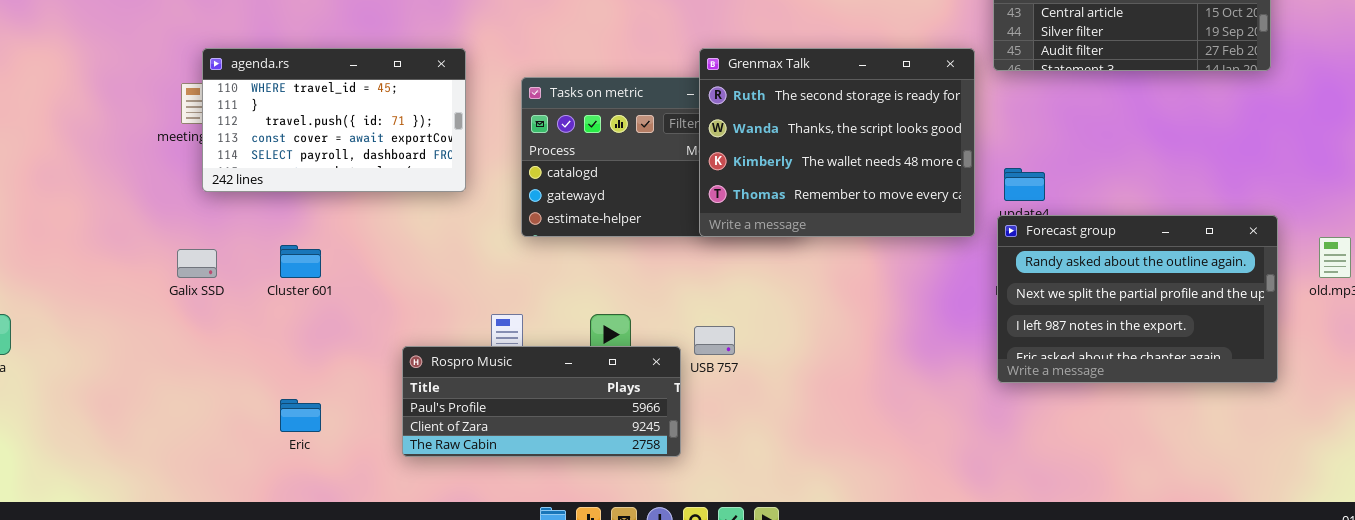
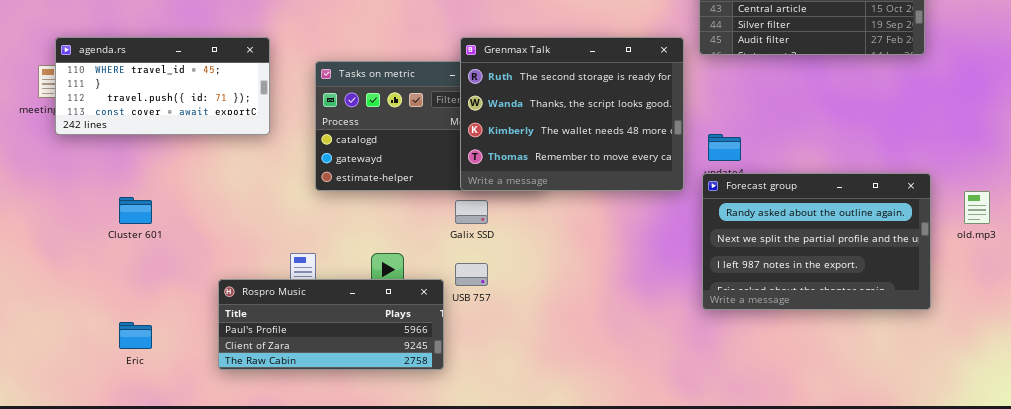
agenda.rs: [202,48,466,192] -> [55,37,270,135], resized
Galix SSD: [177,249,217,278] -> [455,200,488,224], moved

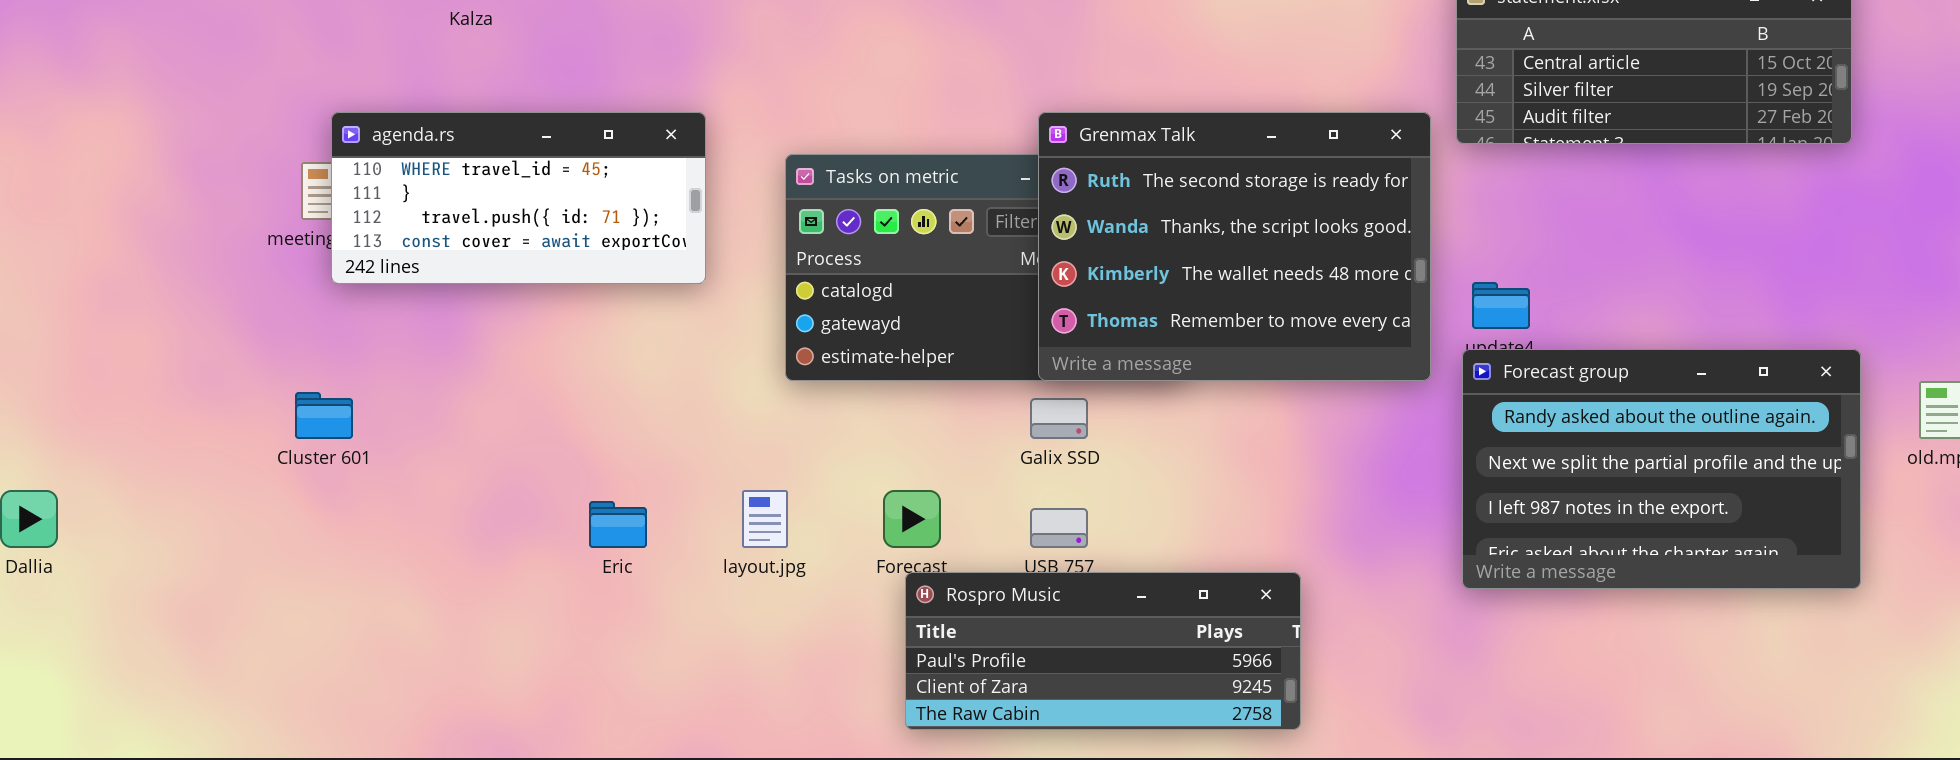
Cluster 601: [119,197,152,224] -> [295,392,353,439], moved
Rospro Music: [218,279,444,370] -> [905,572,1301,730], moved
Eric: [119,322,152,349] -> [589,501,647,548], moved

